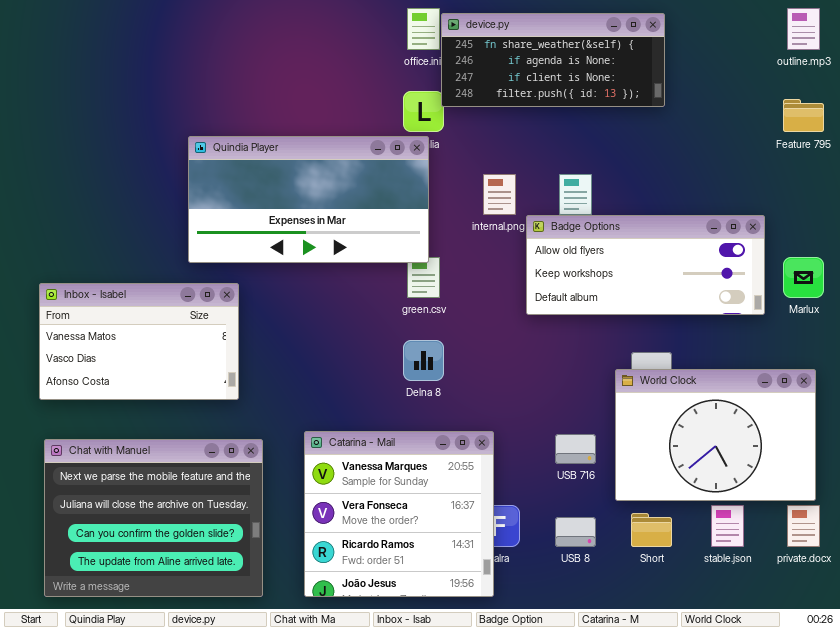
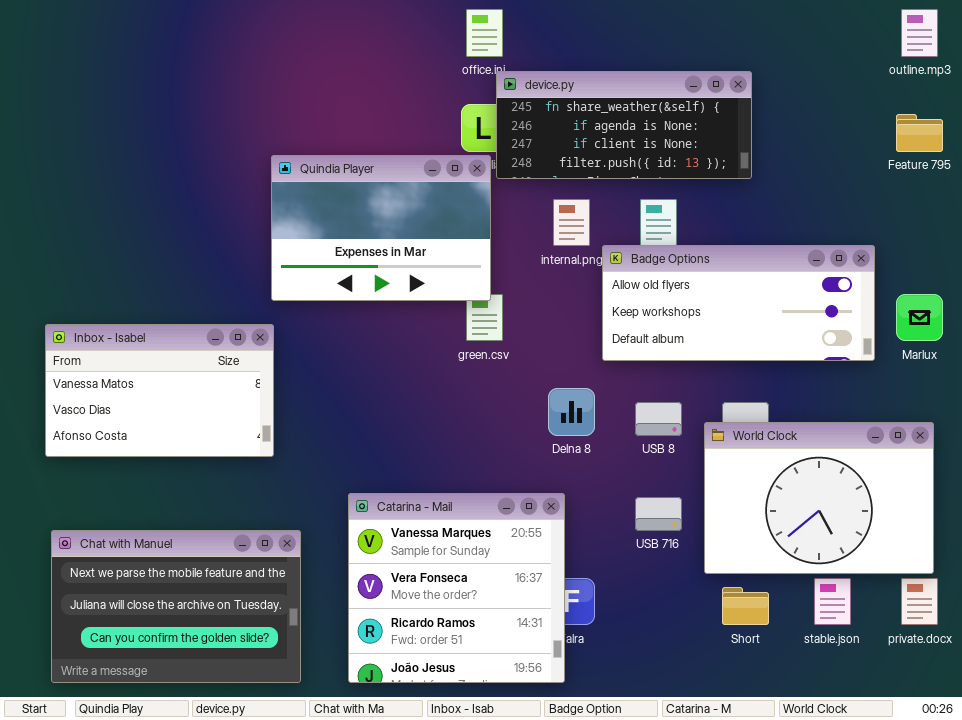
device.py: [441,13,665,107] -> [496,71,752,179], moved
Quindia Player: [188,136,429,263] -> [271,155,491,301], resized
Delna 8: [403,340,444,381] -> [548,388,595,436], moved
Chat with Manuel: [44,439,263,597] -> [51,530,301,683], resized
USB 8: [555,517,596,547] -> [635,402,682,436], moved

